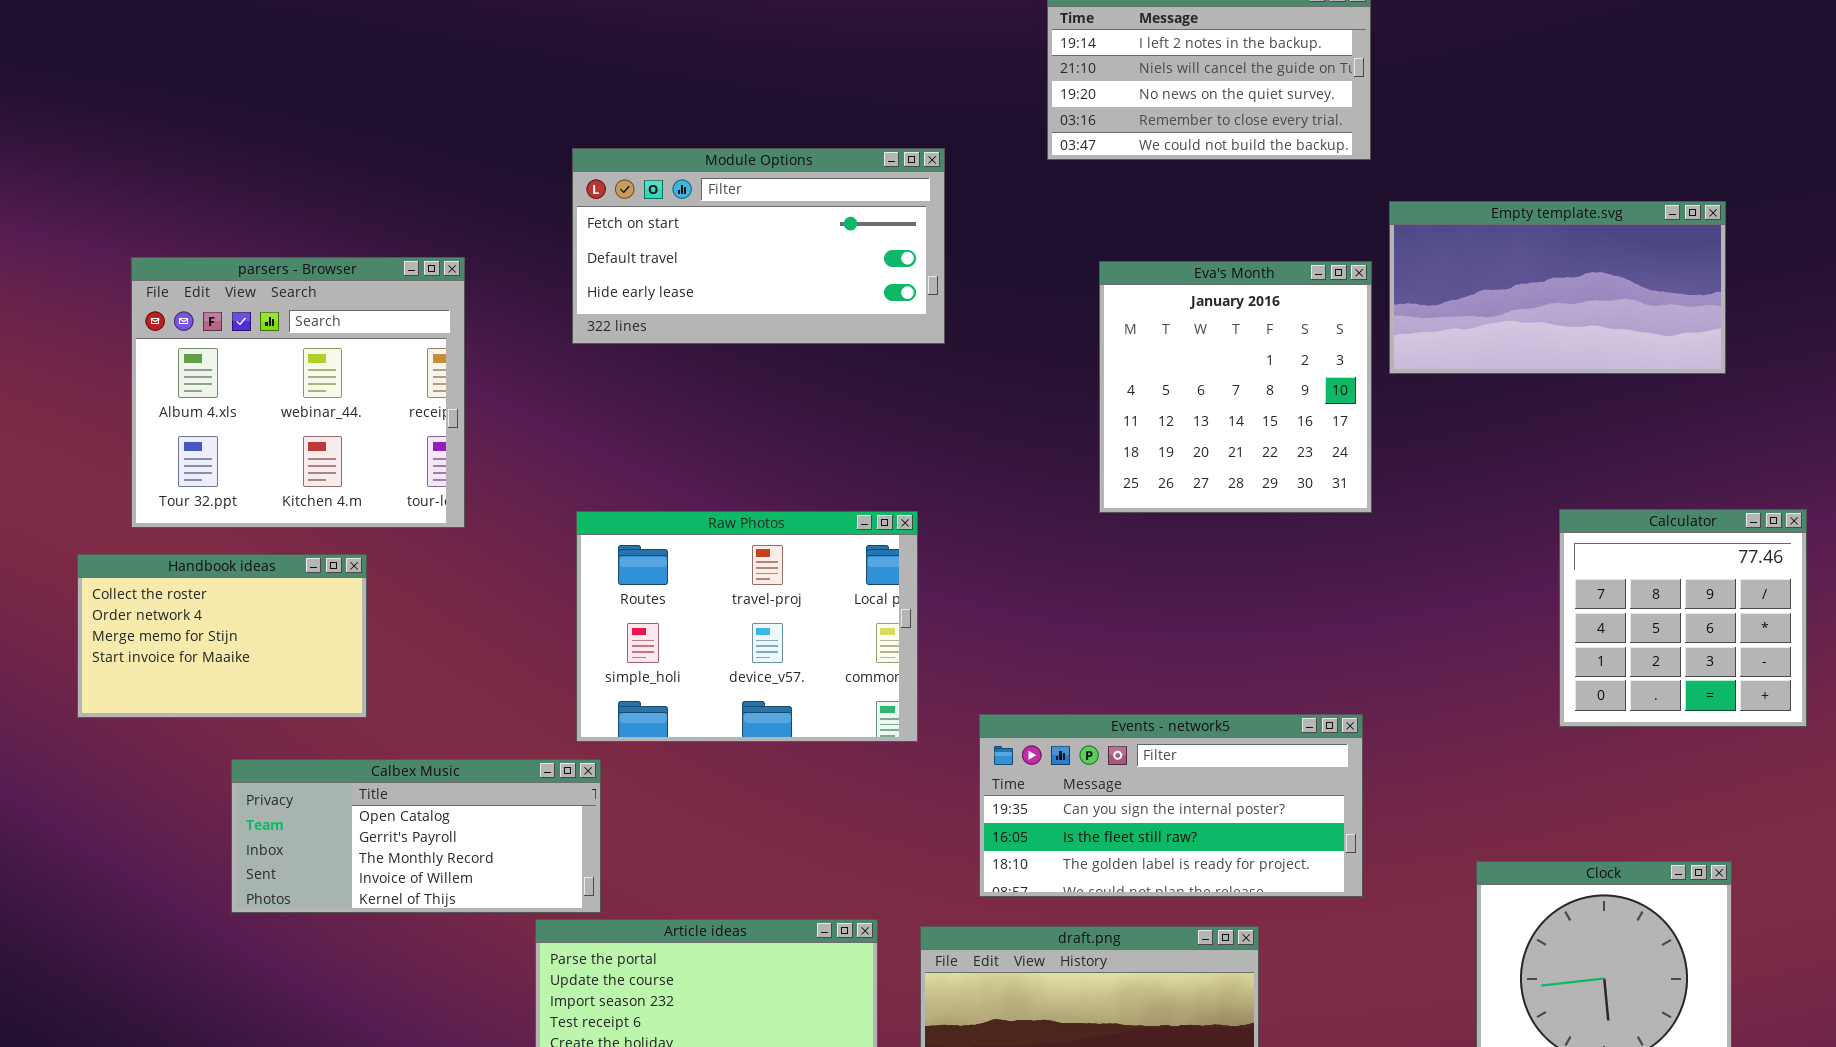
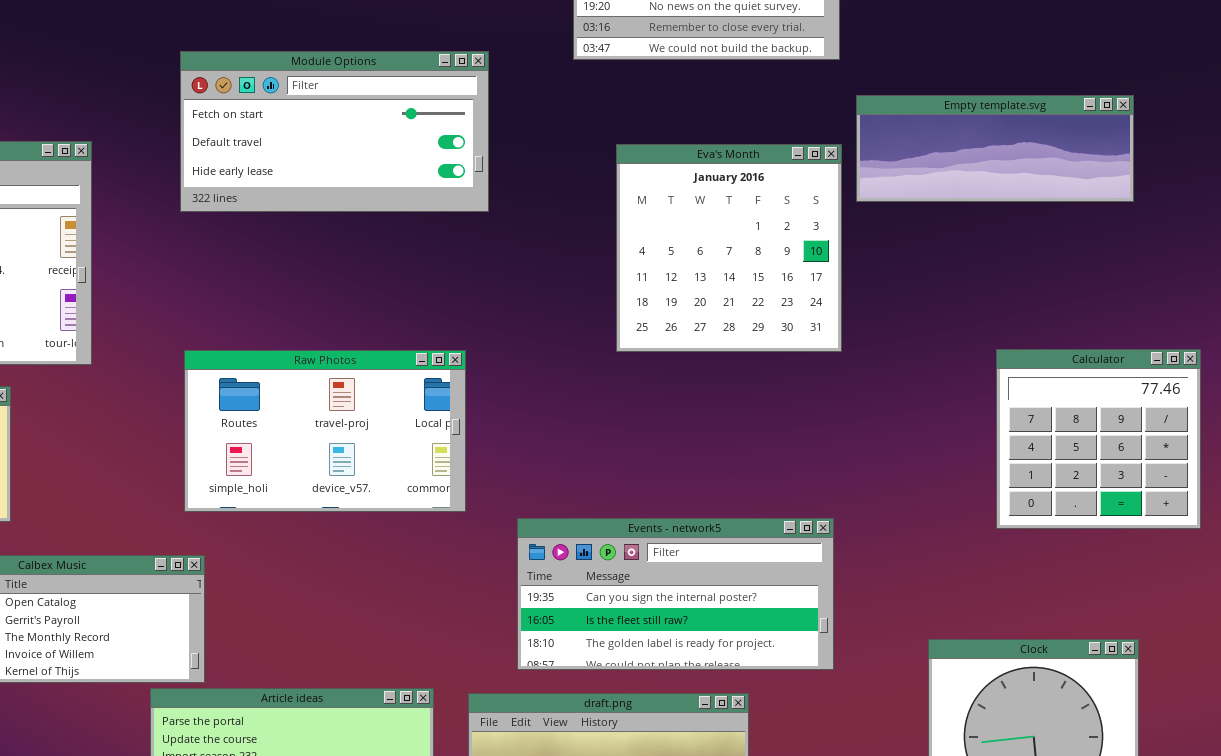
Empty template.svg: [1389,201,1726,374] -> [856,95,1134,202], resized
Raw Photos: [576,511,918,742] -> [184,350,466,512], resized

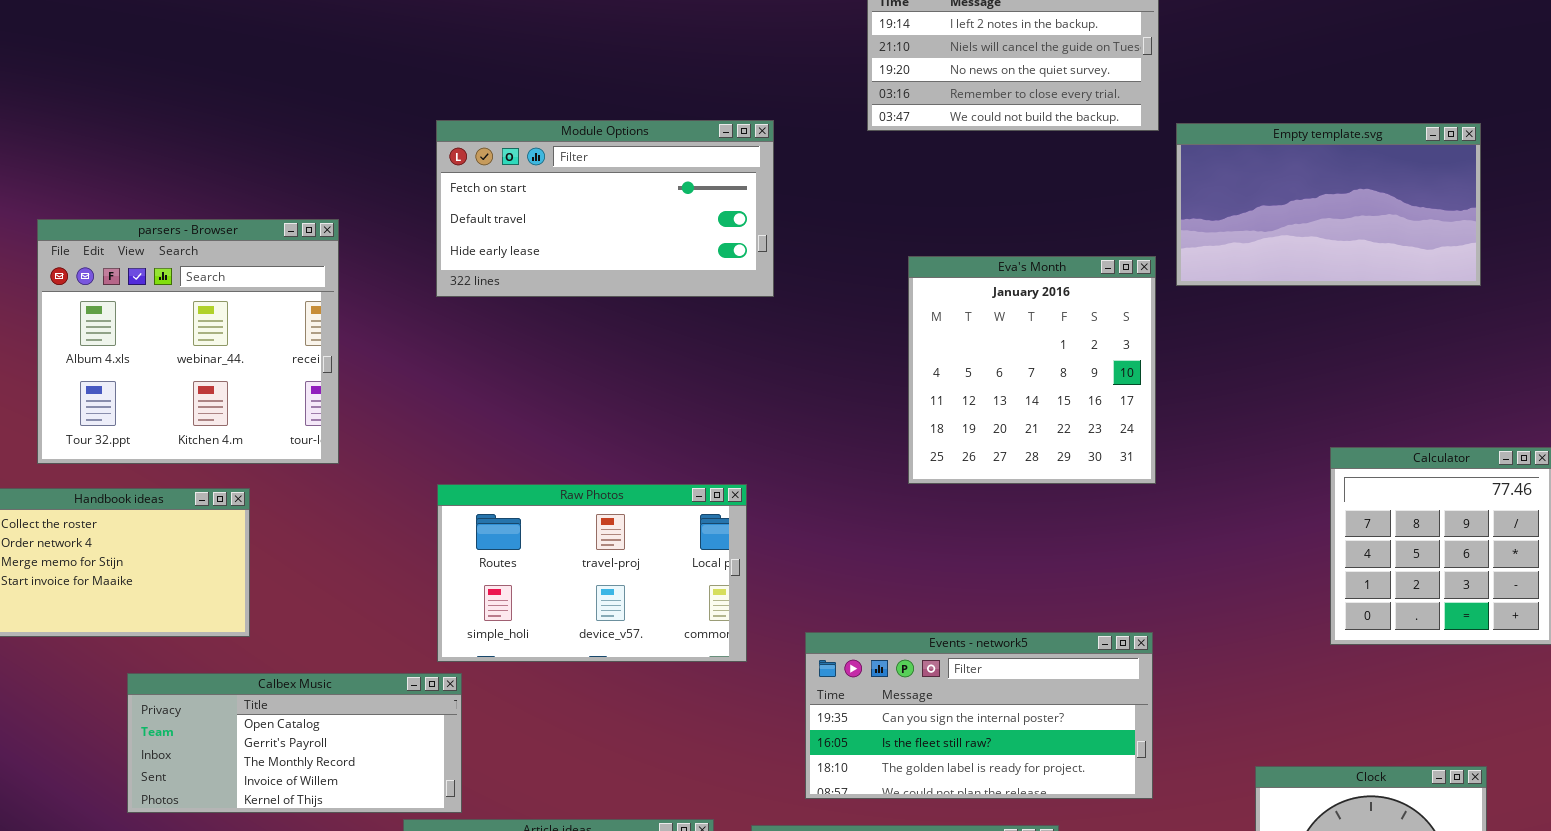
Empty template.svg: [856,95,1134,202] -> [1176,123,1481,286], resized
Eva's Month: [616,144,842,352] -> [908,256,1156,484], moved
Raw Photos: [184,350,466,512] -> [437,484,747,662], moved

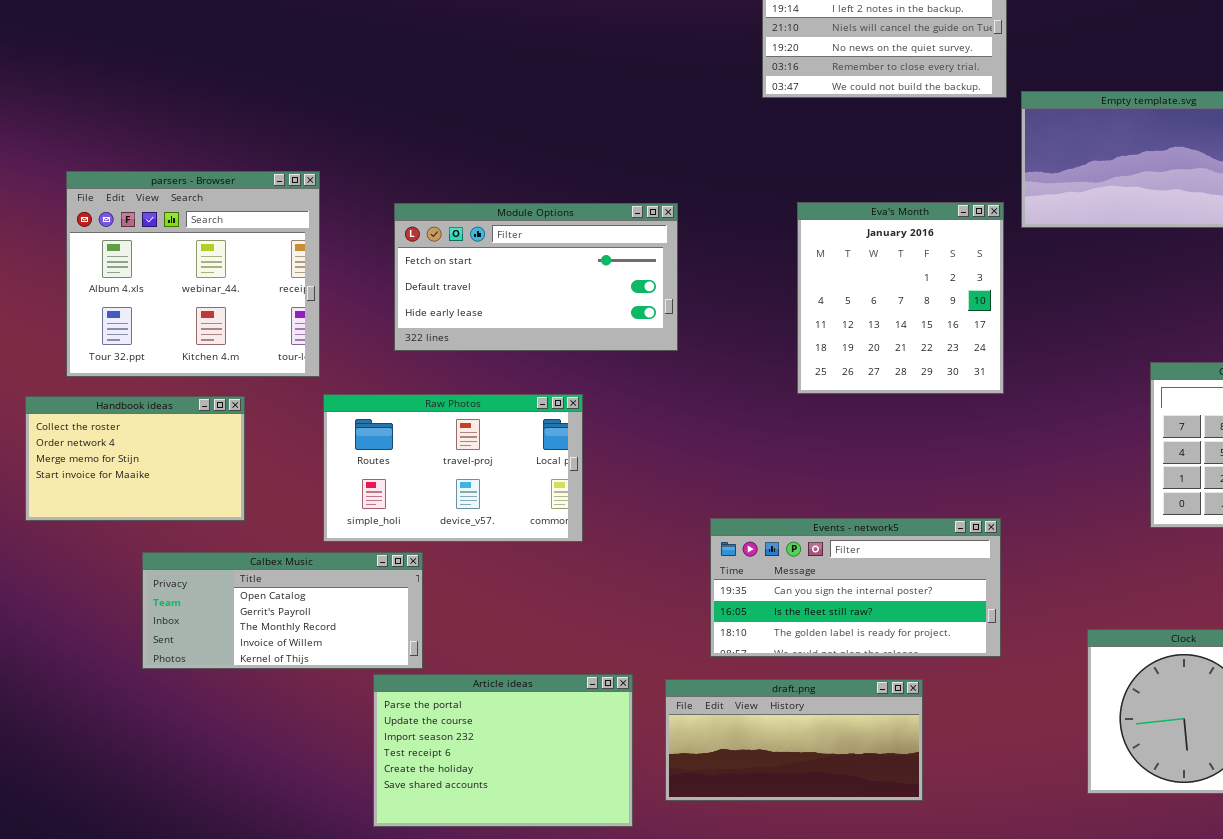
Module Options: [436,120,774,297] -> [394,203,678,351], moved
Raw Photos: [437,484,747,662] -> [323,394,583,542], moved

